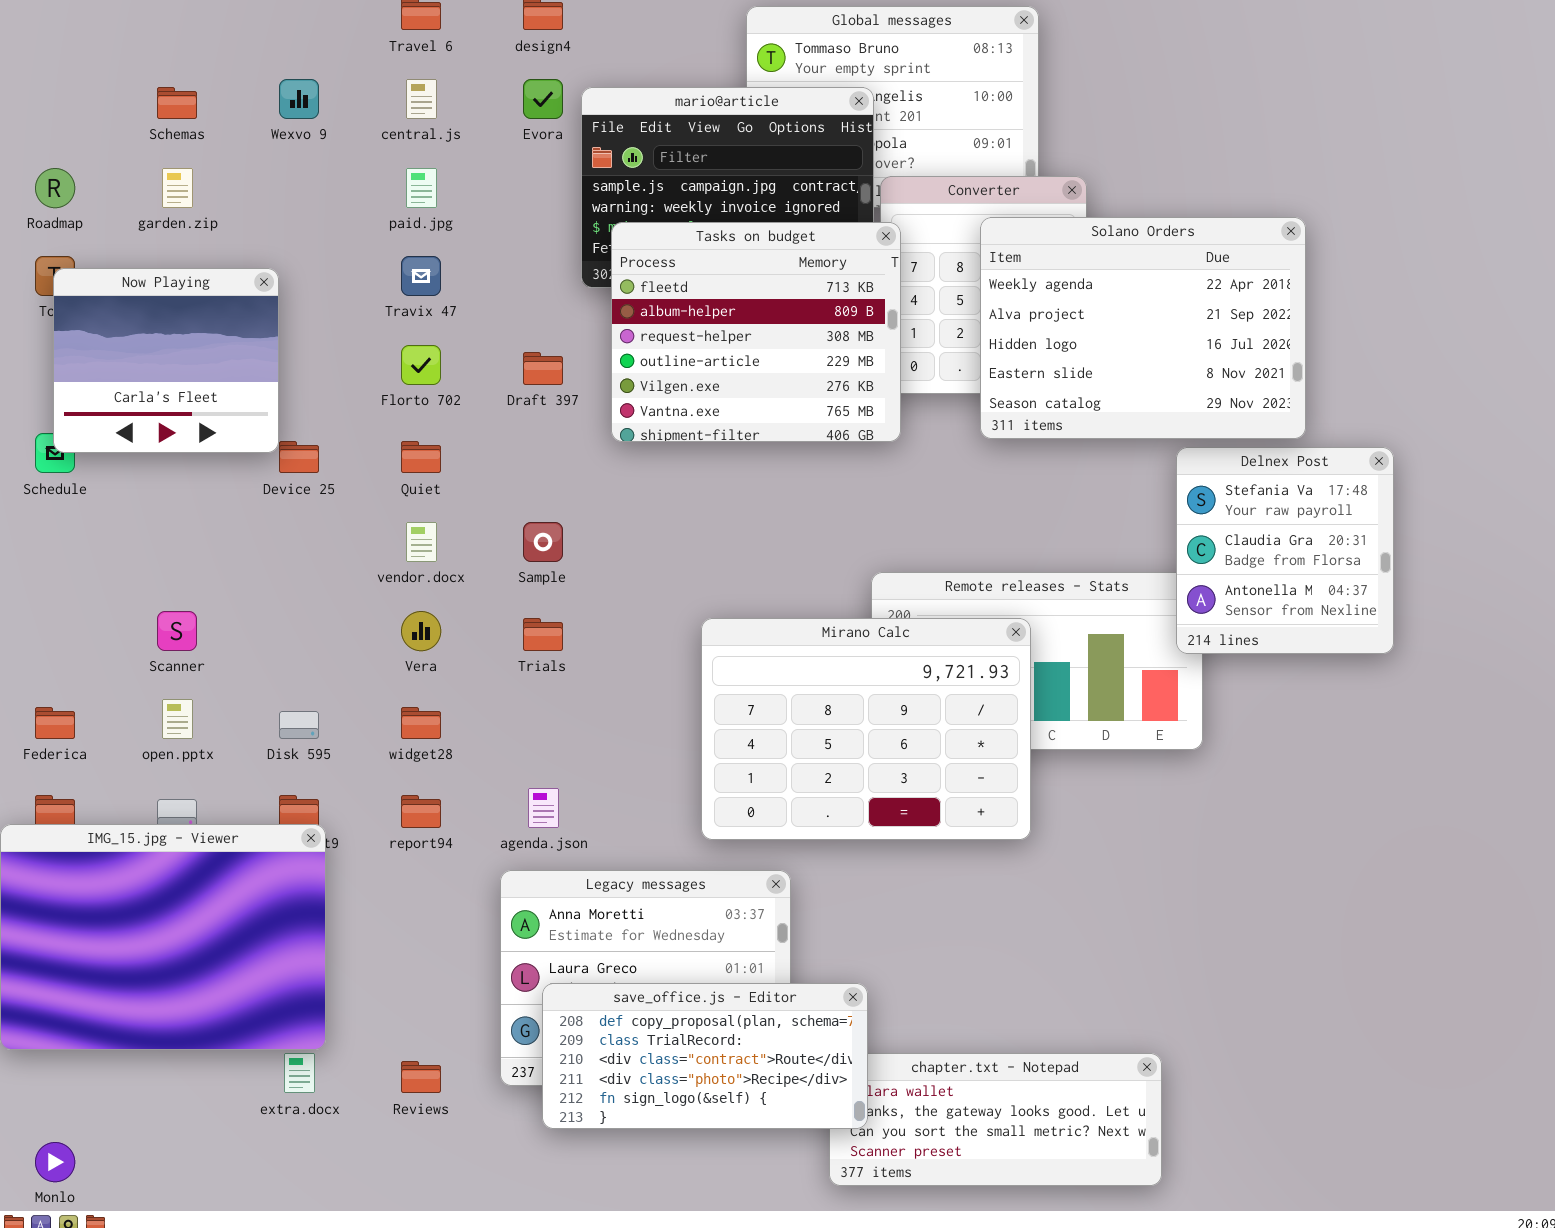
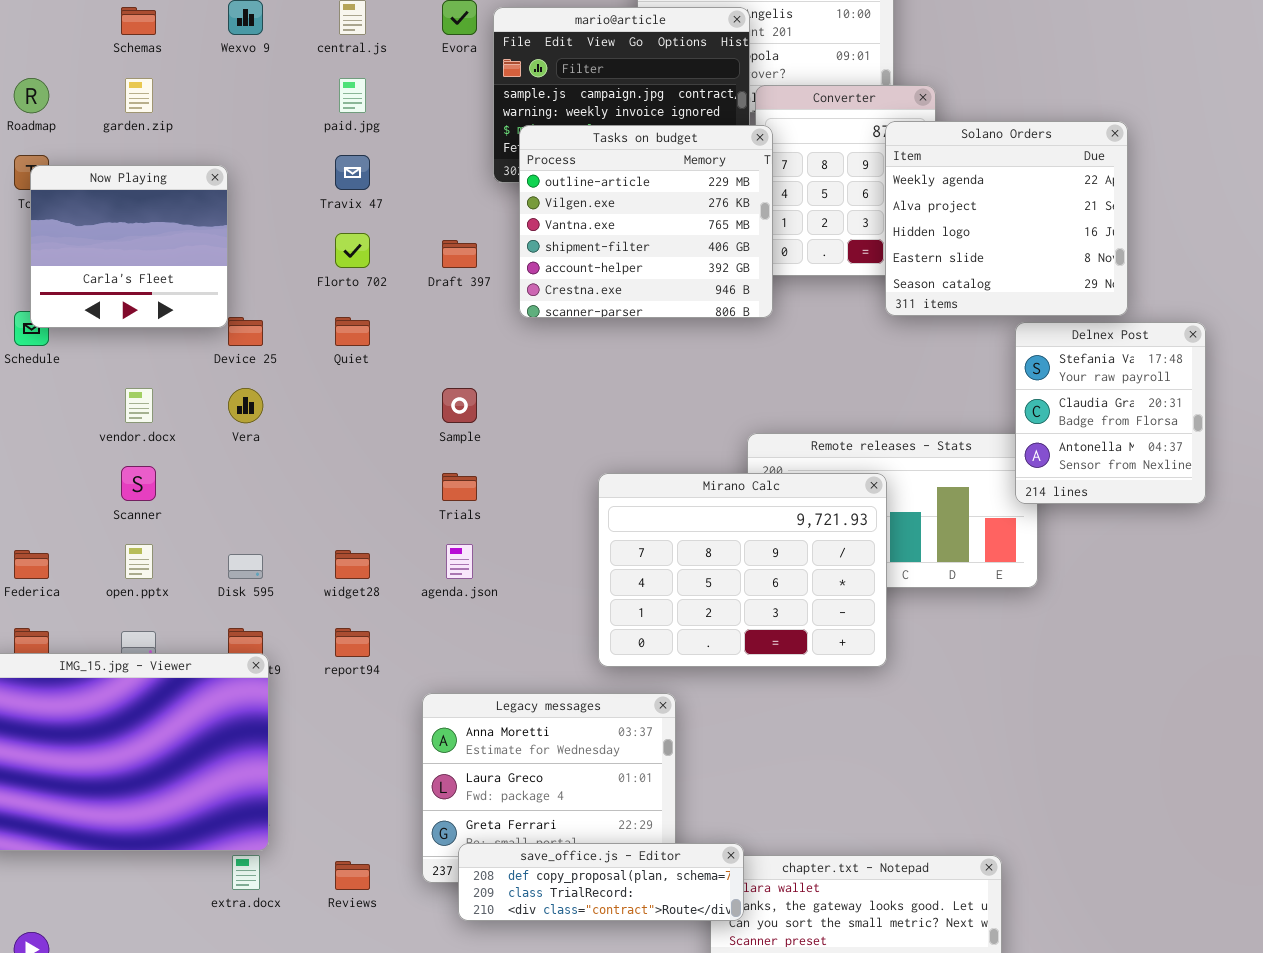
Solano Orders: [980,217,1306,439] -> [885,121,1128,316], resized
Tasks on budget: [611,222,901,442] -> [519,125,773,318], scrolled down 3 rows
vendor.docx: [406,522,437,562] -> [125,388,153,423], moved
Vera: [401,611,441,651] -> [228,388,263,423], moved
agenda.json: [528,788,559,828] -> [446,544,473,579], moved
save_office.js - Editor: [542,983,868,1129] -> [458,843,744,921], resized

